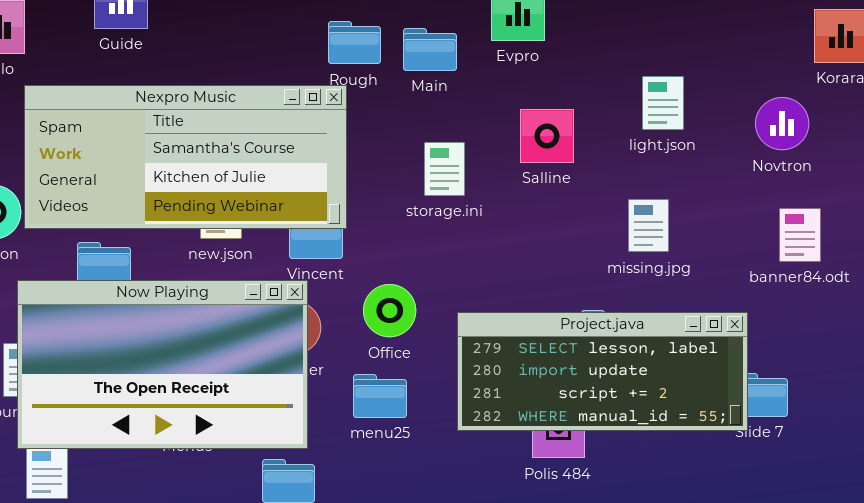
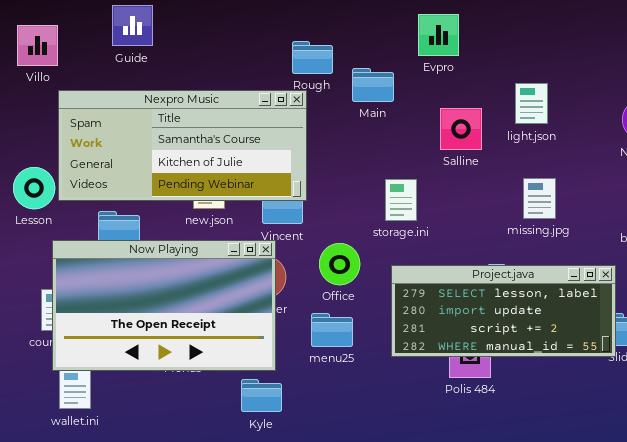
Main: [403,28,457,71] -> [352,68,394,102], moved
light.json: [642,76,684,130] -> [515,83,548,124], moved
storage.ini: [424,142,465,196] -> [385,179,417,221], moved

